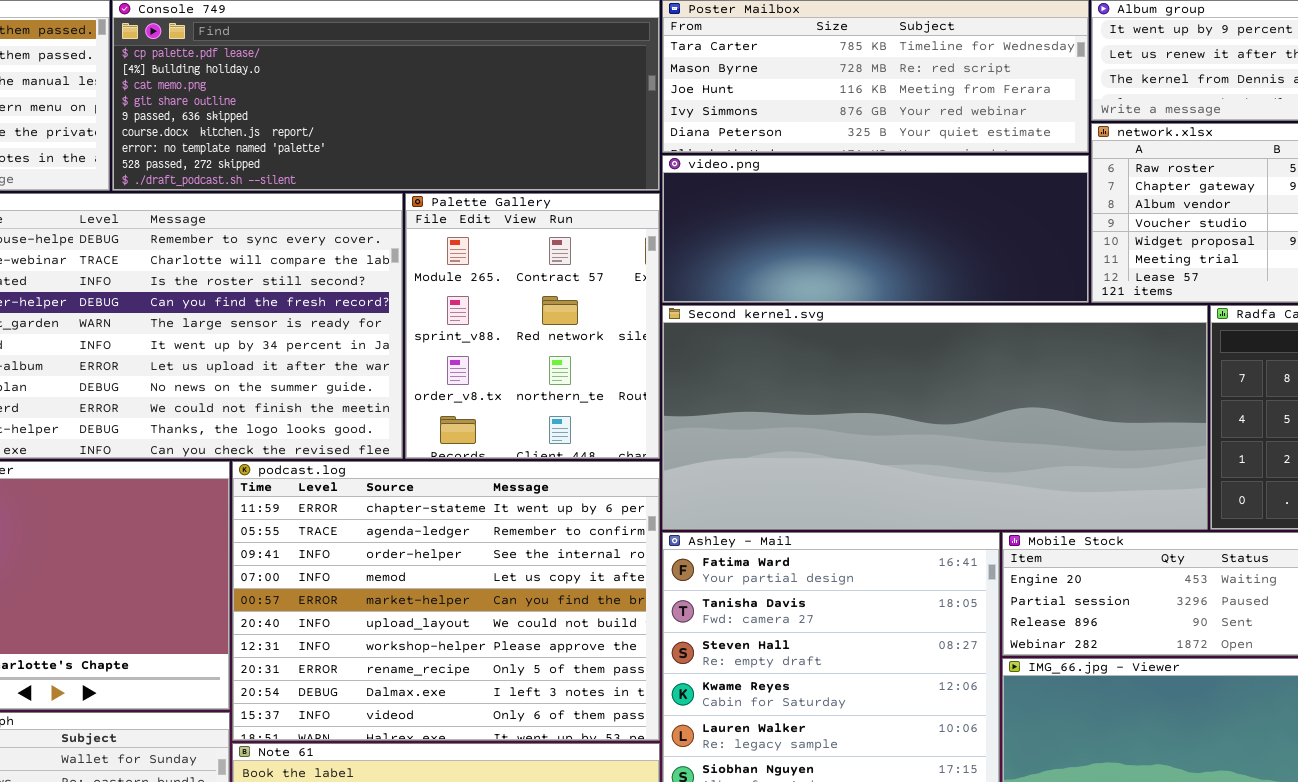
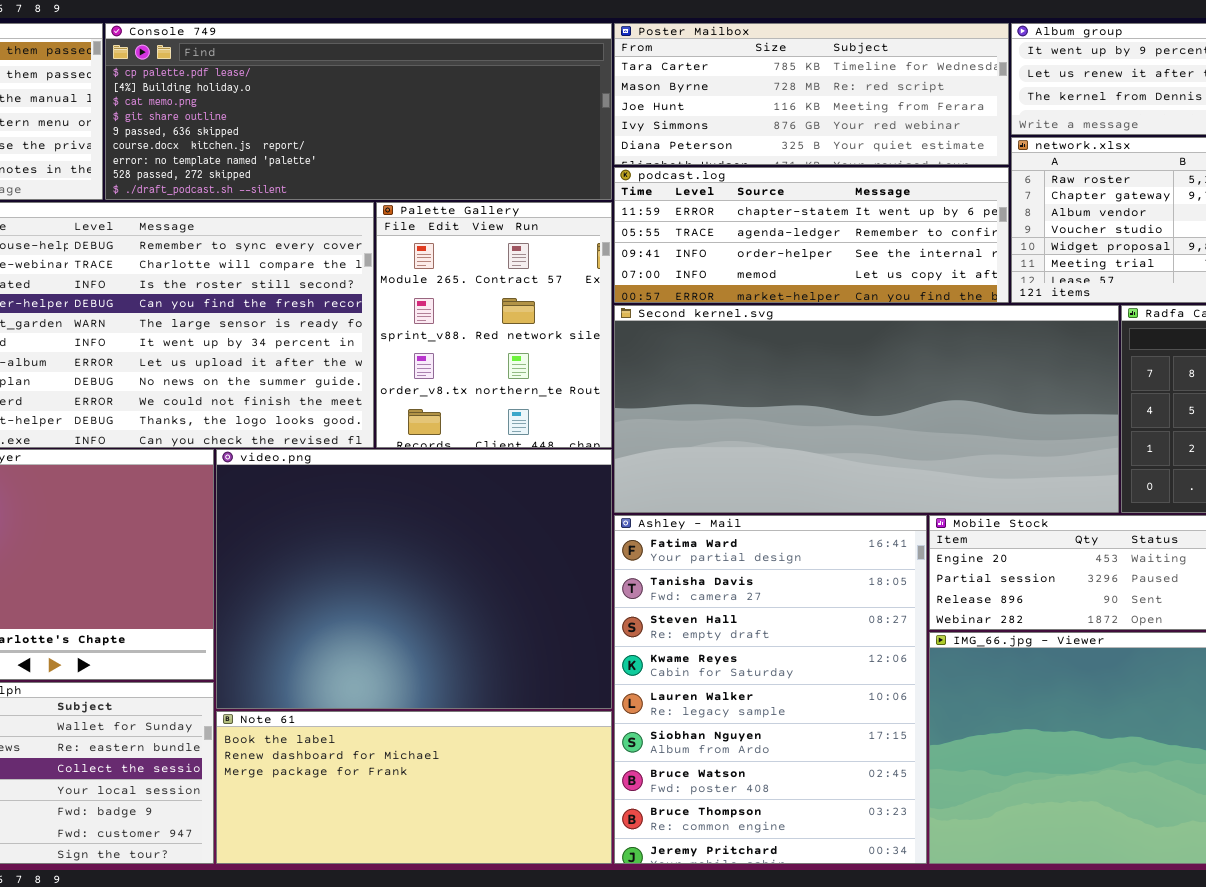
video.png: [662,155,1089,303] -> [216,449,612,709], moved, resized
podcast.log: [232,461,660,741] -> [614,167,1009,303], moved, resized

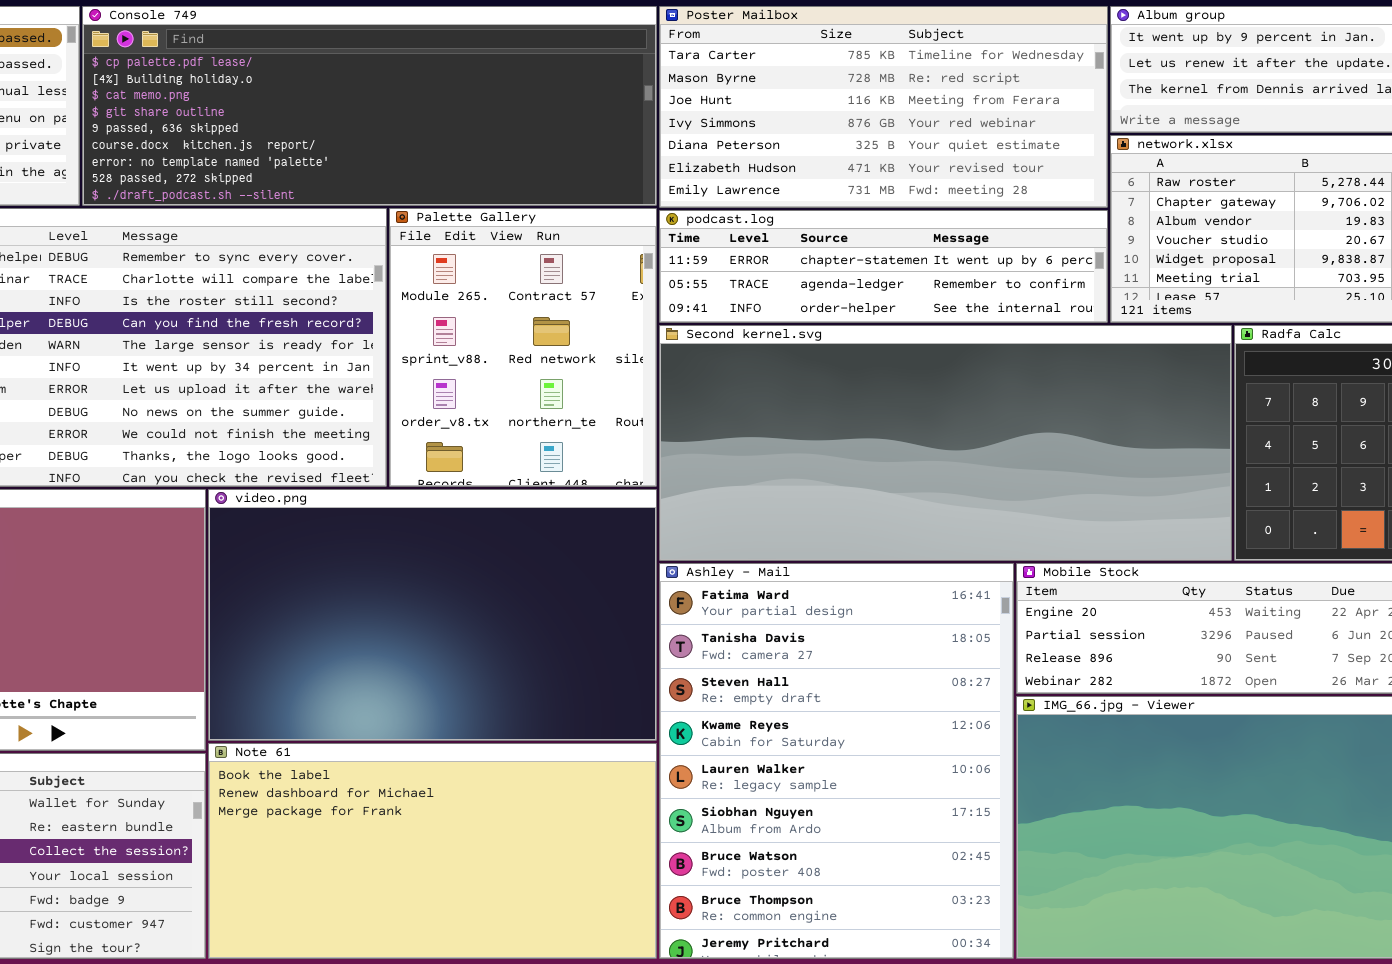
Poster Mailbox: [614,23,1009,165] -> [659,6,1108,208], resized
podcast.log: [614,167,1009,303] -> [659,210,1108,323], resized
video.png: [216,449,612,709] -> [208,489,657,741], resized
Note 61: [216,711,612,864] -> [208,743,657,959], resized

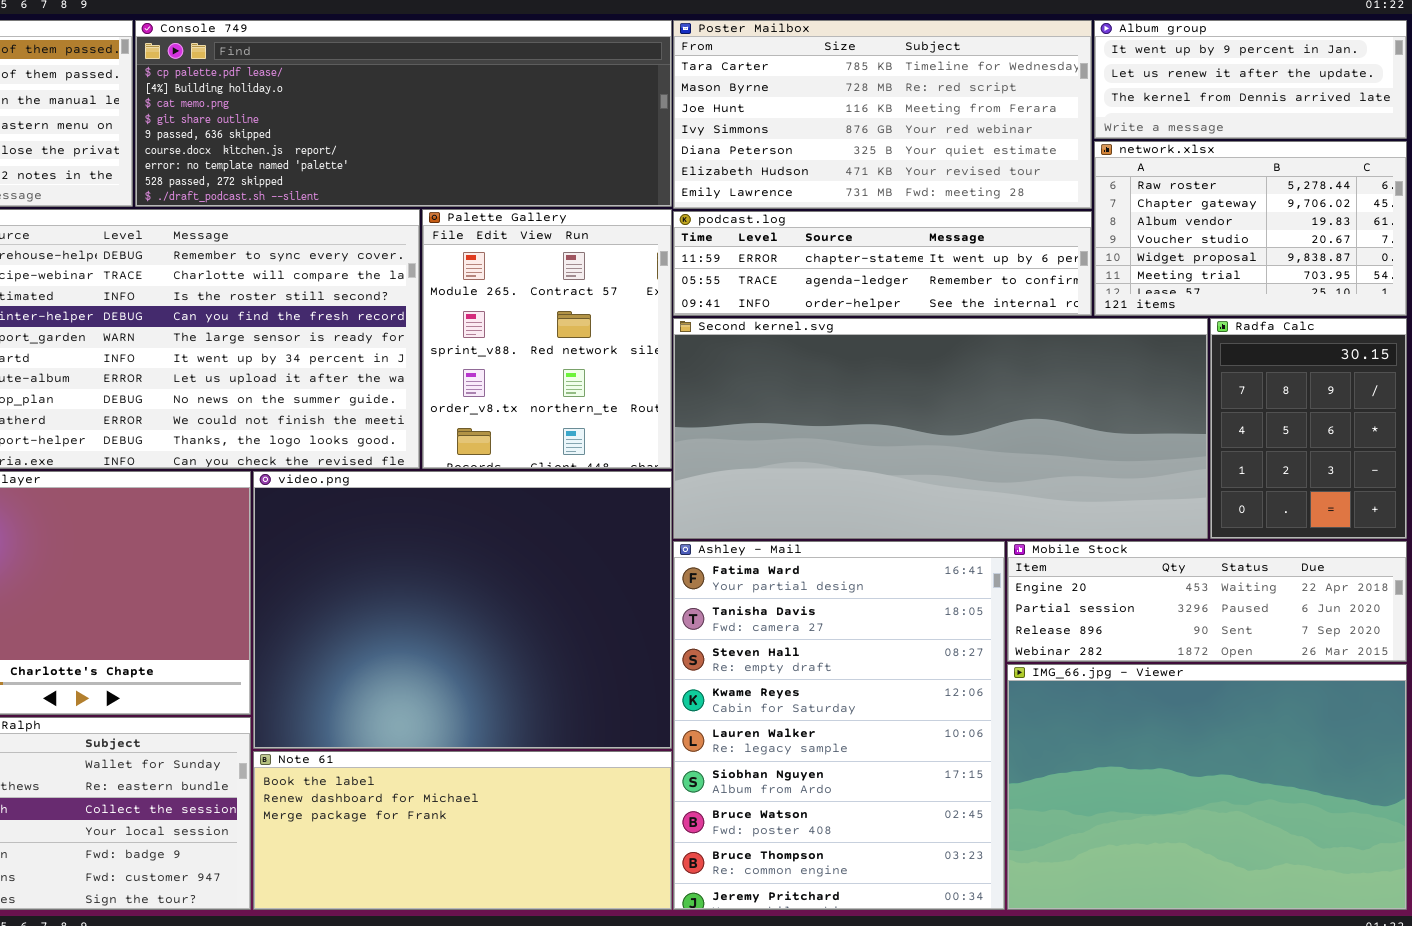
video.png: [208,489,657,741] -> [253,471,672,749], resized
Note 61: [208,743,657,959] -> [253,751,672,910], resized

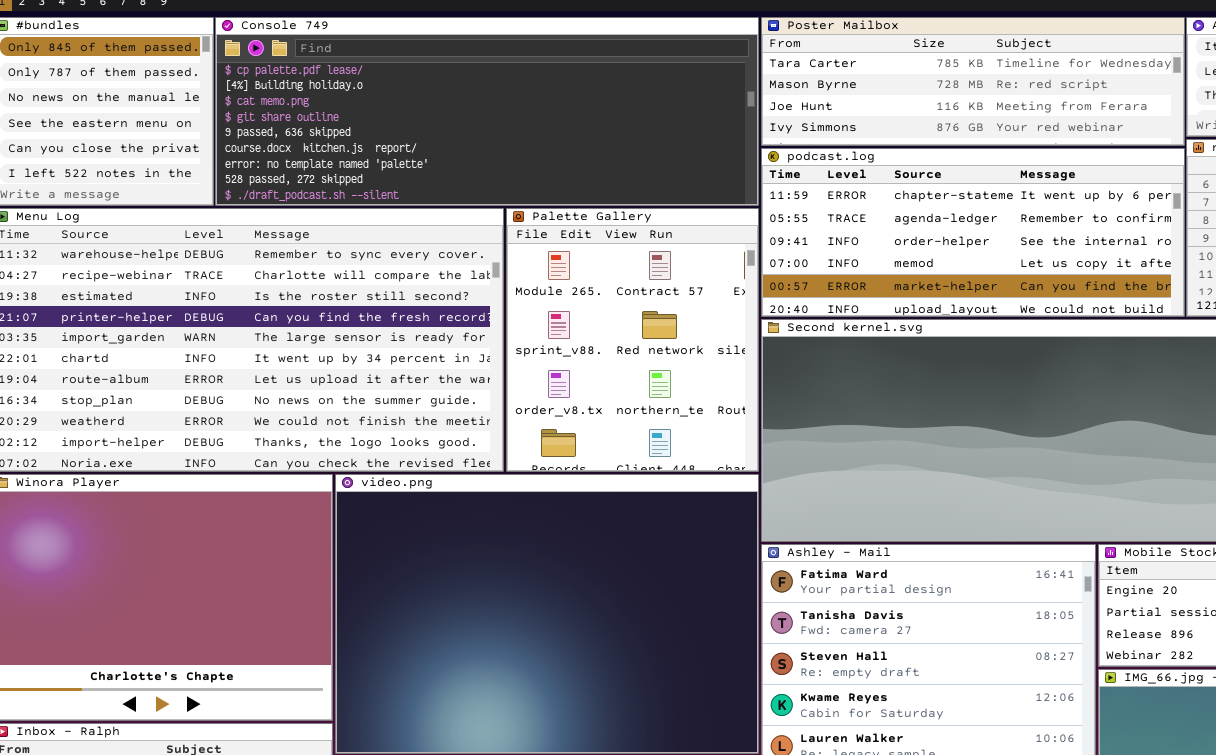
Poster Mailbox: [673,20,1092,209] -> [761,17,1185,146], resized
podcast.log: [673,211,1092,316] -> [761,148,1185,317], resized

